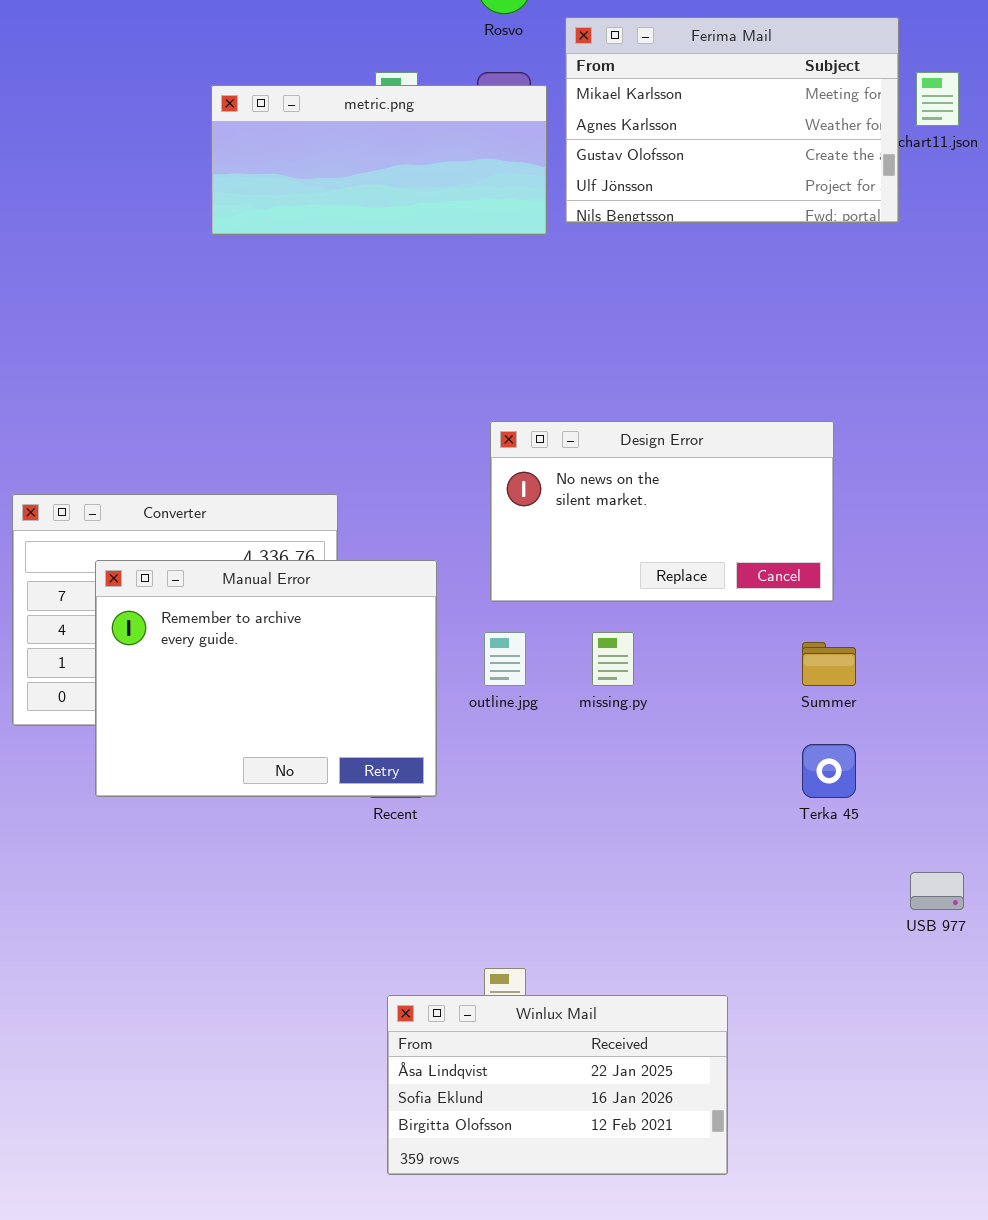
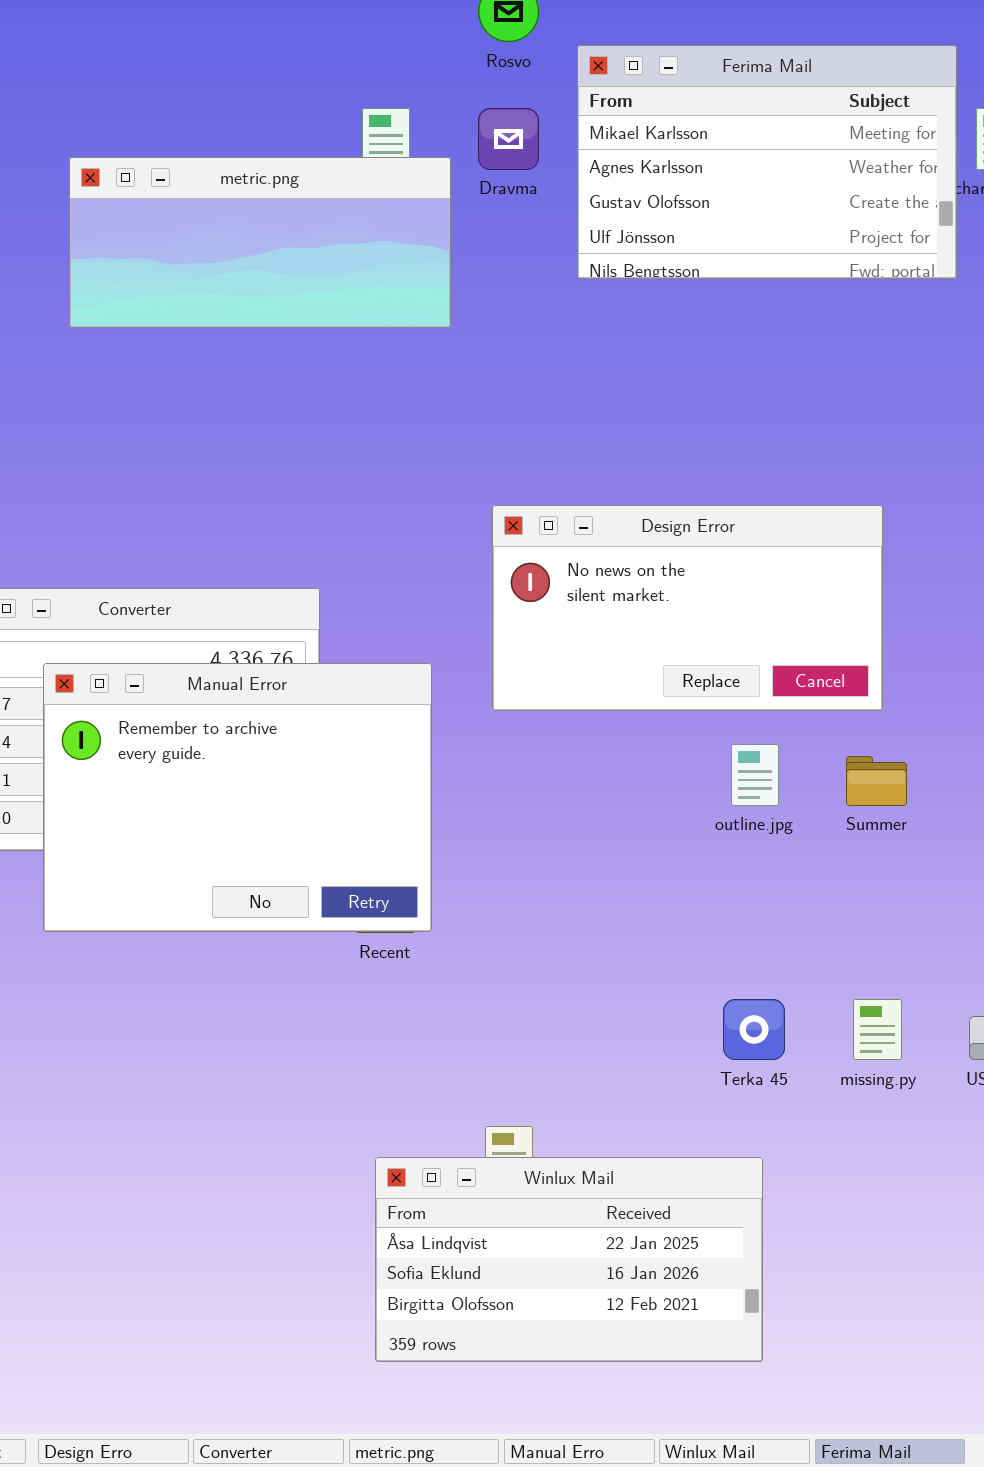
metric.png: [211,85,547,235] -> [69,157,451,328], moved
outline.jpg: [484,632,526,686] -> [731,744,779,806], moved
missing.py: [592,632,634,686] -> [853,999,902,1060], moved
Terka 45: [802,744,856,798] -> [723,999,785,1060], moved

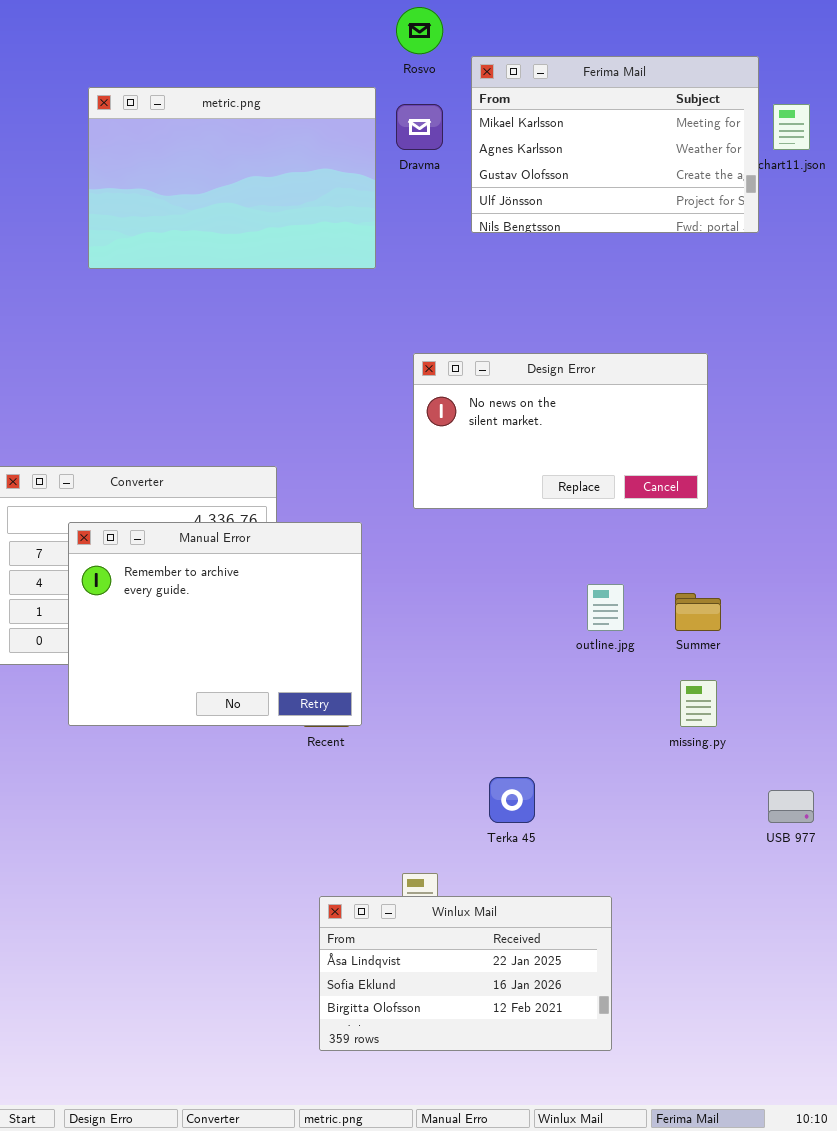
metric.png: [69,157,451,328] -> [88,87,376,269], resized
Design Error: [492,505,883,711] -> [413,353,708,509], moved
Terka 45: [723,999,785,1060] -> [489,777,535,823], moved
missing.py: [853,999,902,1060] -> [680,680,717,727], moved

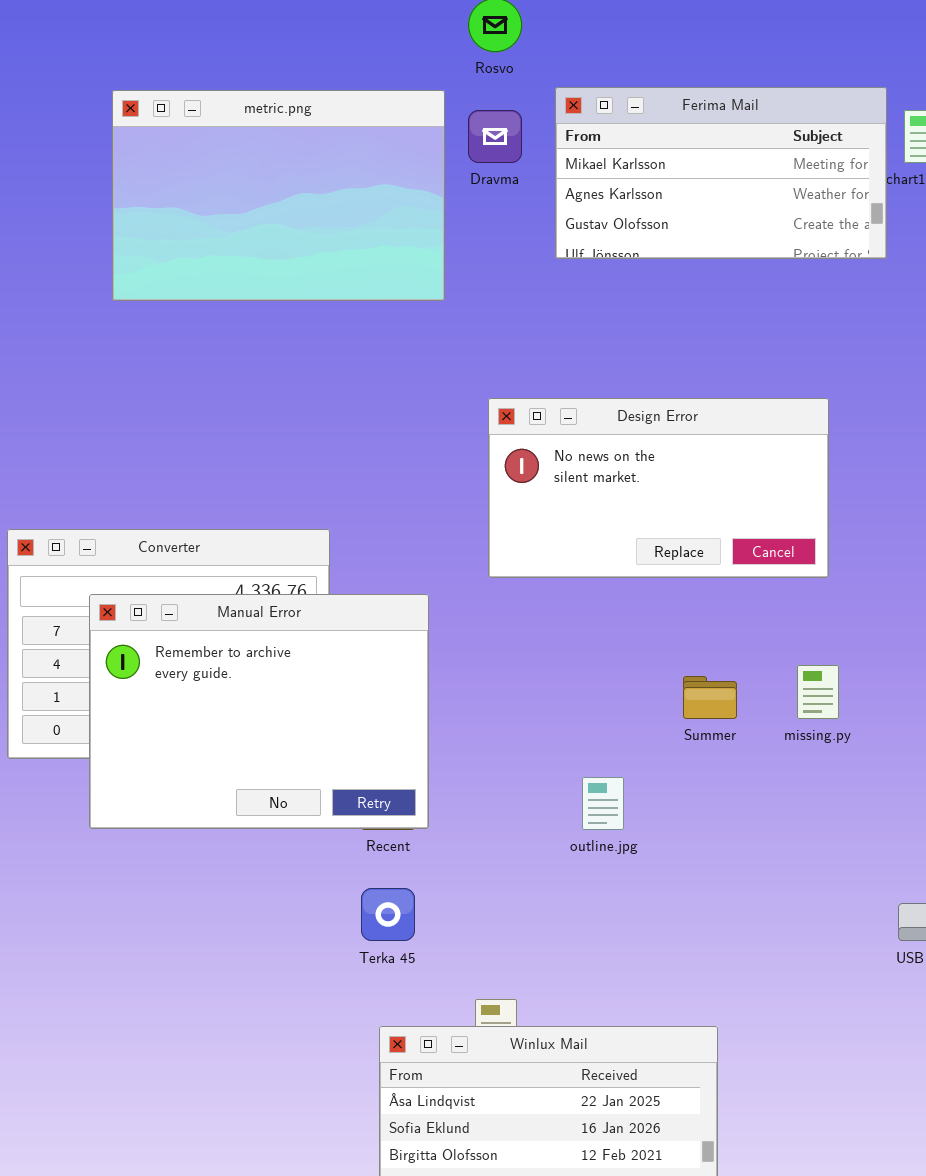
Ferima Mail: [471,56,759,233] -> [555,87,887,259], resized
outline.jpg: [587,584,624,631] -> [582,777,624,830], moved
Summer: [675,593,721,631] -> [683,676,737,719], moved
missing.py: [680,680,717,727] -> [797,665,839,719], moved
Terka 45: [489,777,535,823] -> [361,888,415,941], moved

